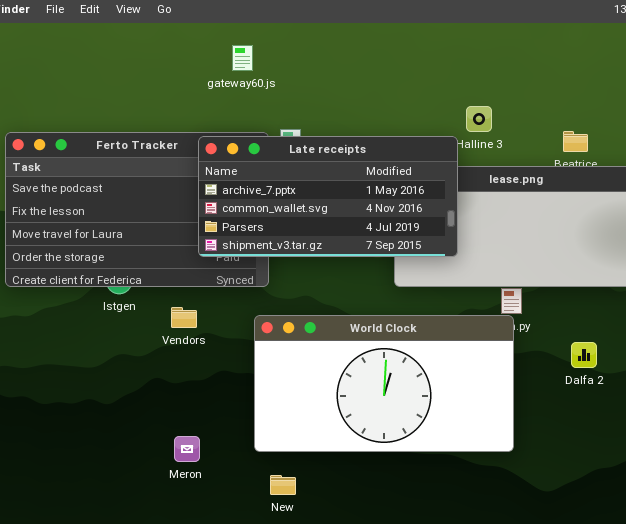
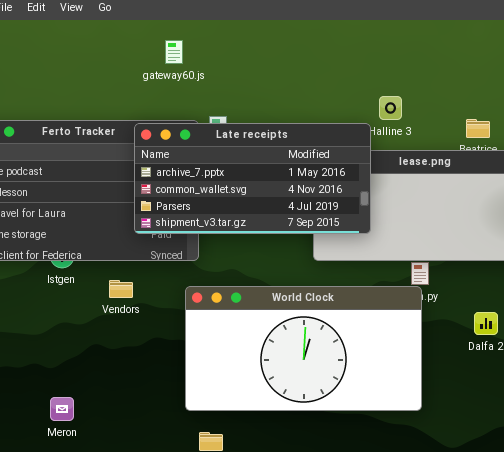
Meron: [174,436,200,462] -> [50,397,74,421], moved

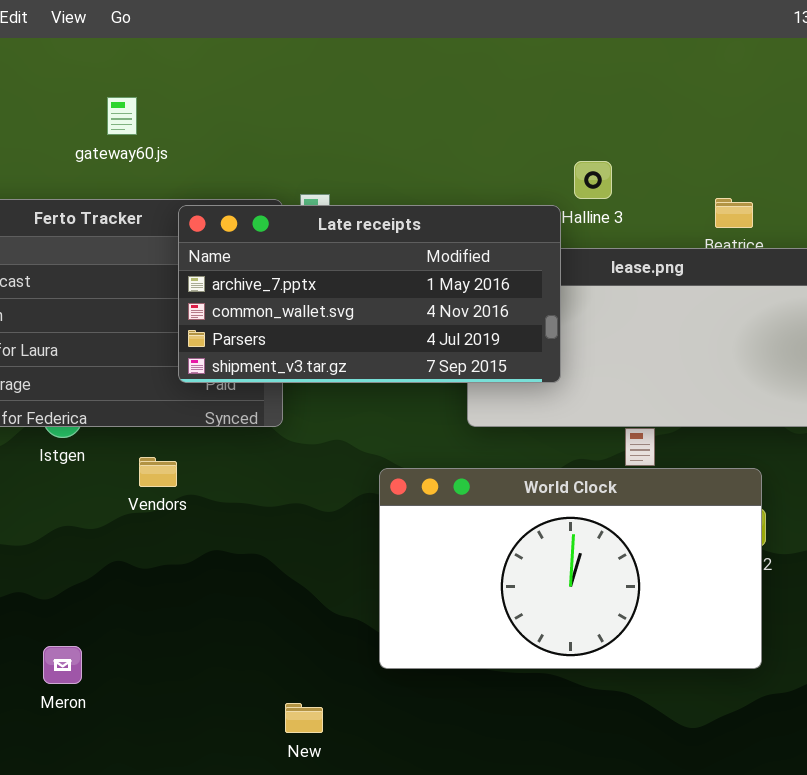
gateway60.js: [165,40,183,64] -> [107,97,137,135], moved
World Clock: [185,286,422,411] -> [379,468,762,669], moved

